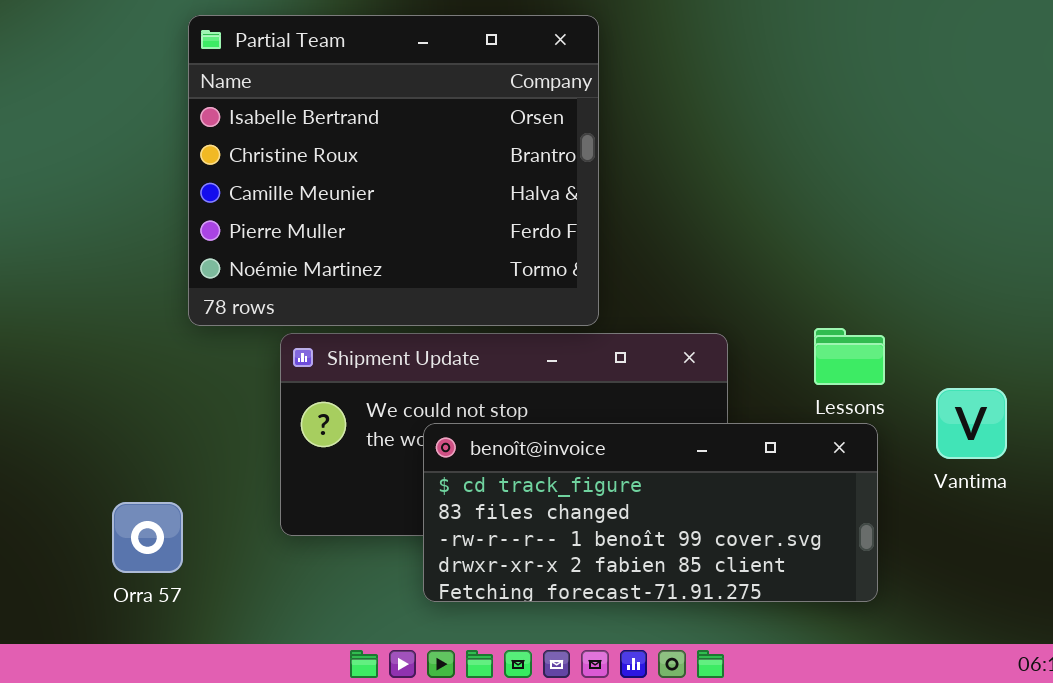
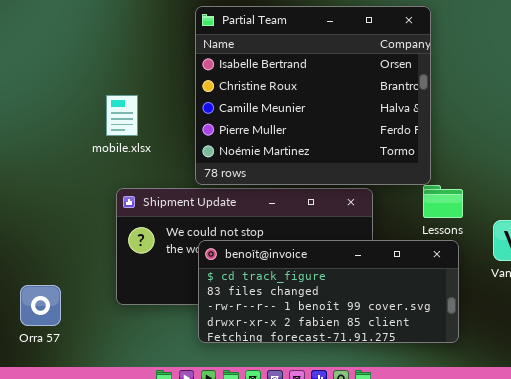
Partial Team: [188,15,599,326] -> [195,6,431,185], moved

